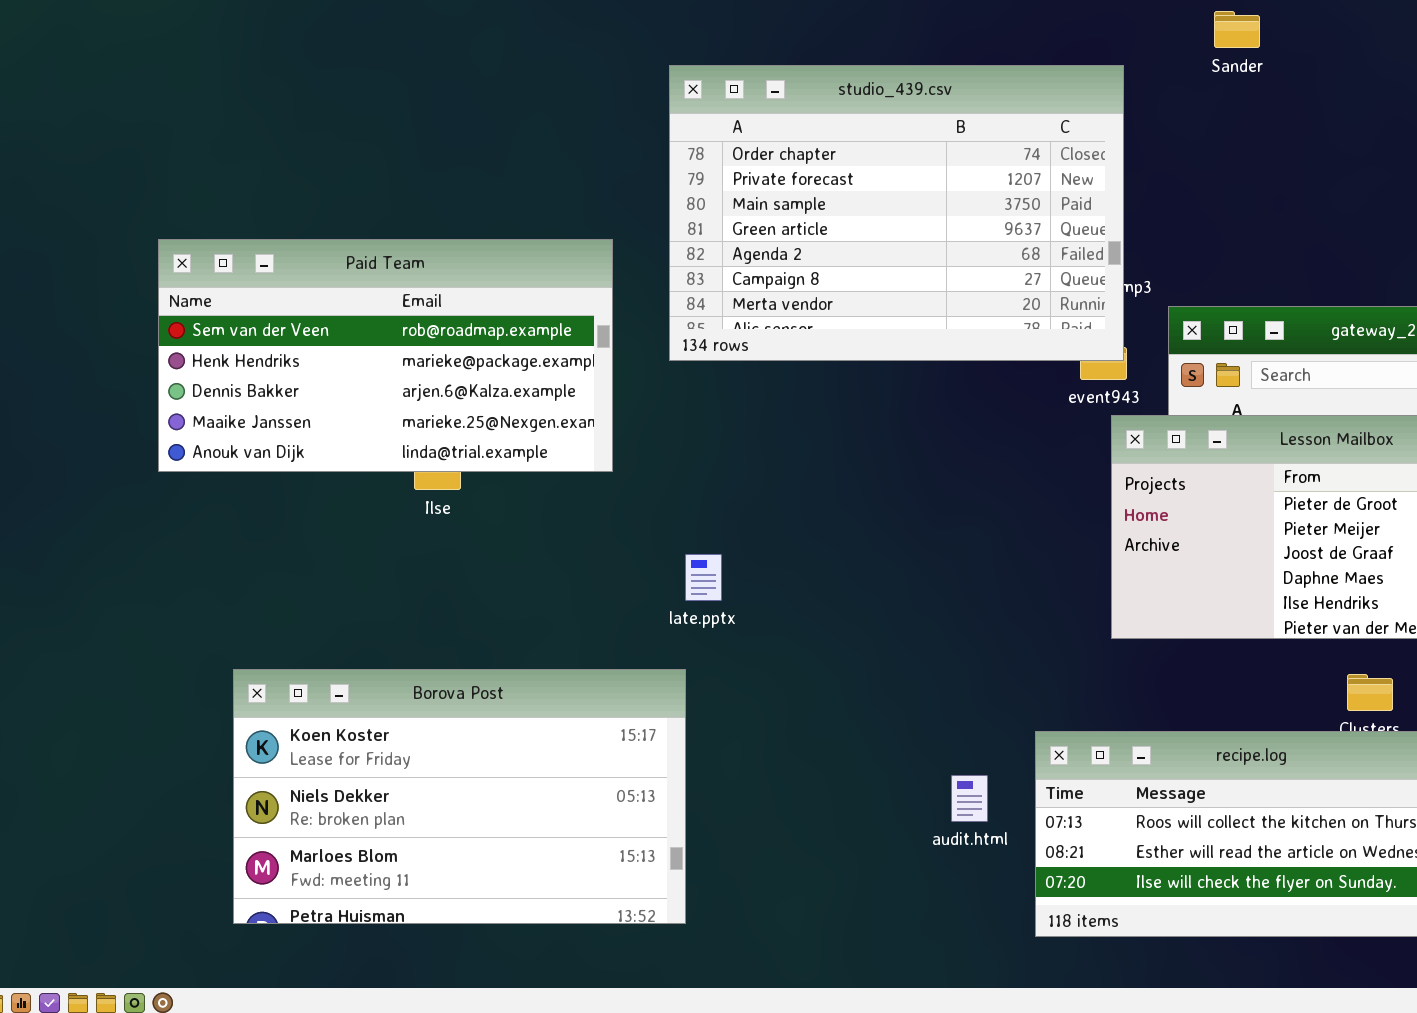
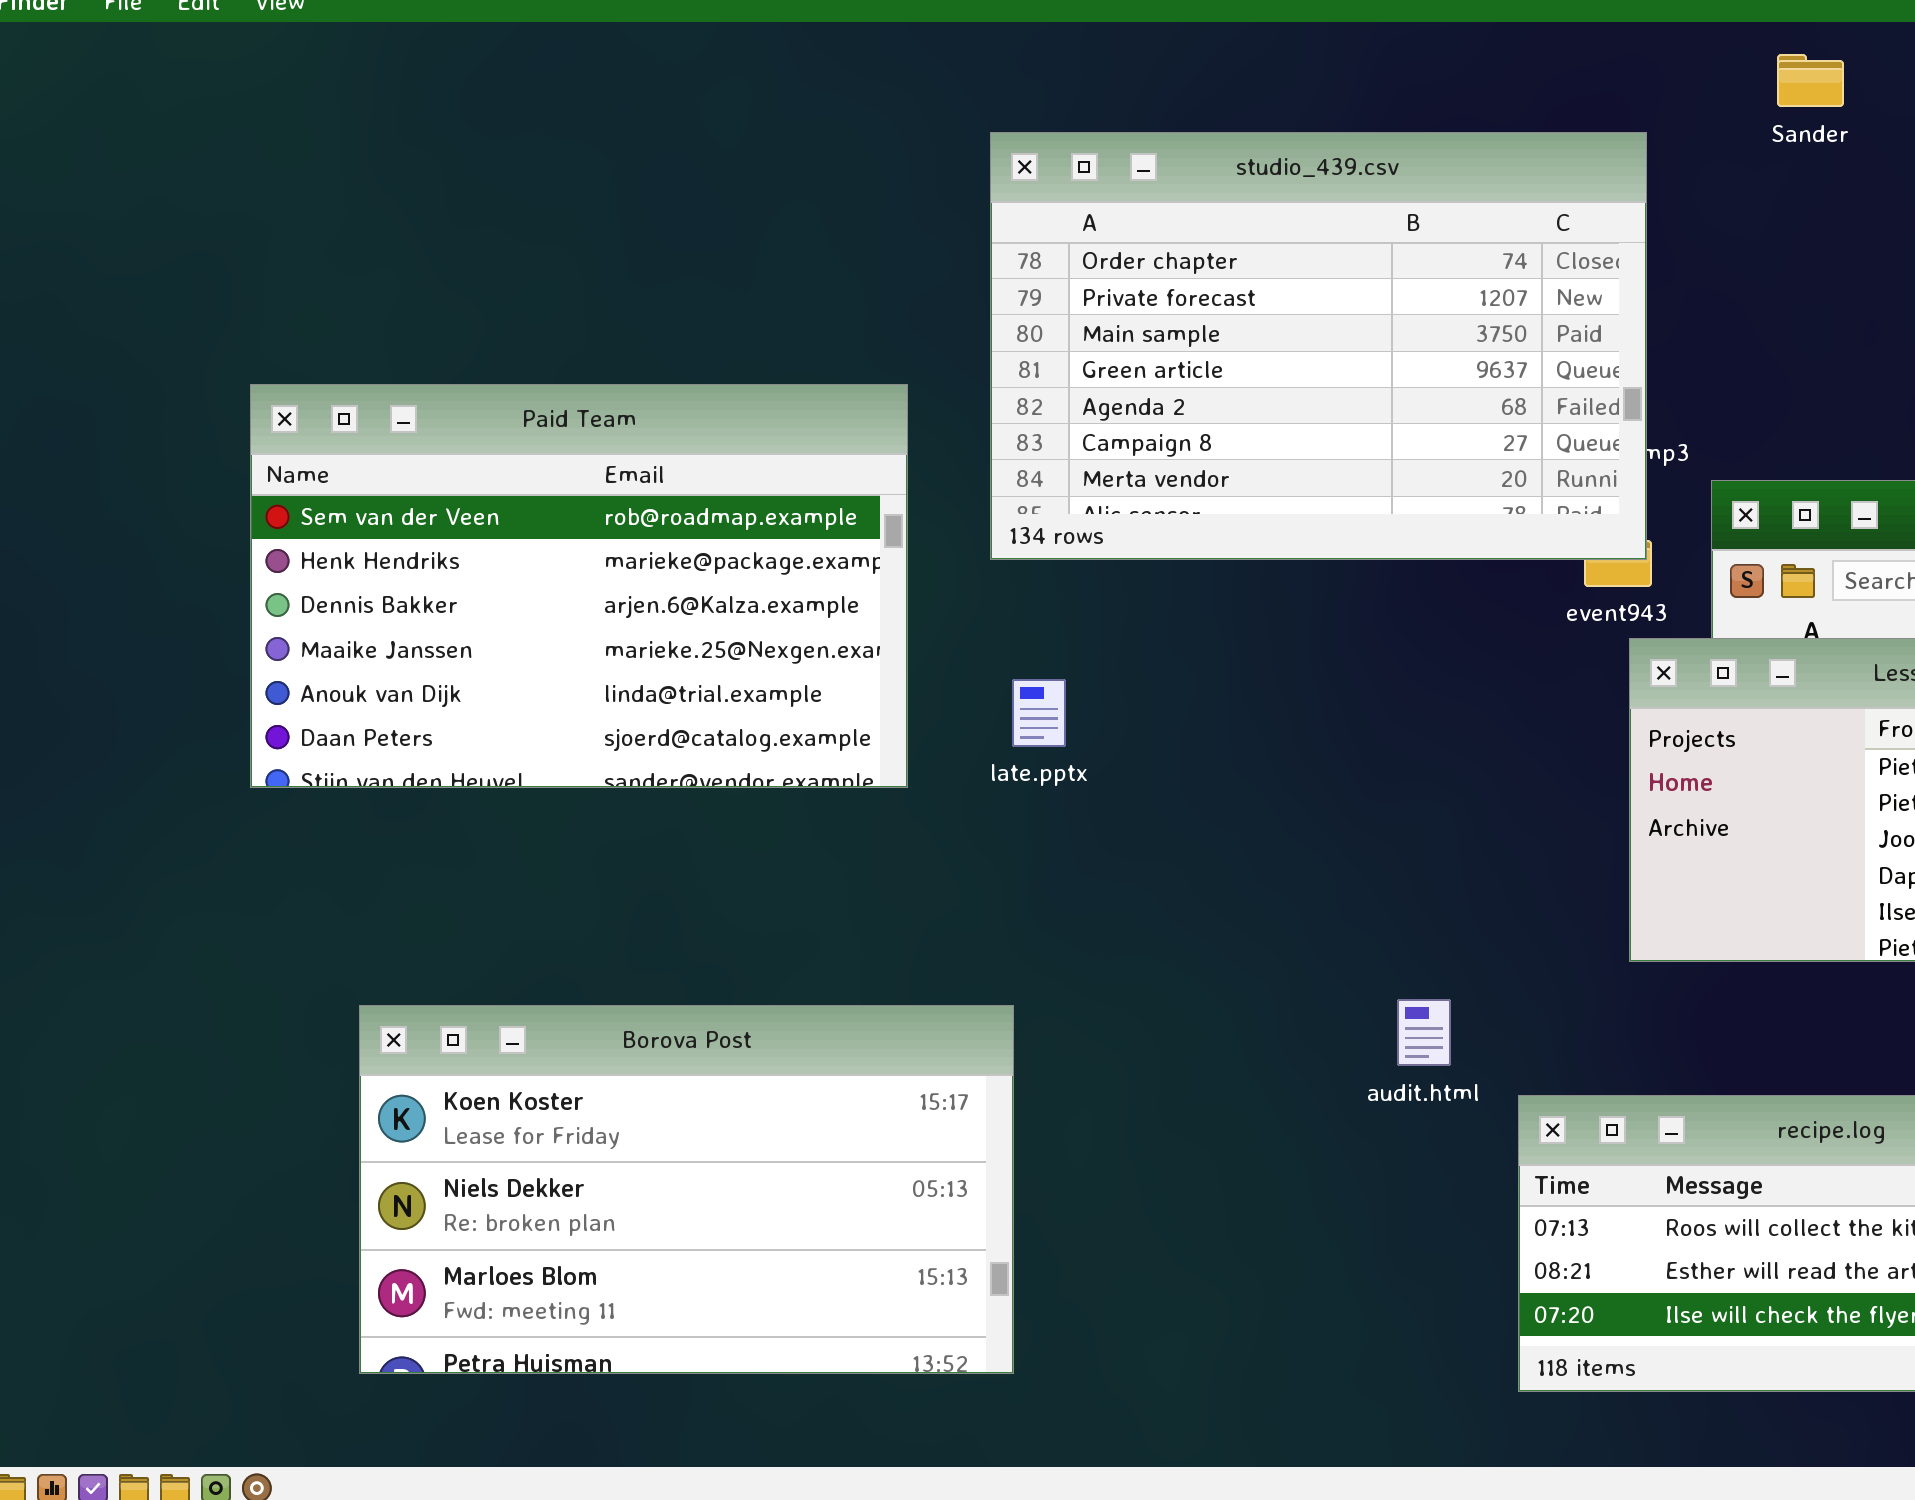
Paid Team: [158,239,613,472] -> [250,384,908,788], resized
late.pptx: [685,554,722,601] -> [1012,679,1066,747], moved
audit.html: [951,775,988,822] -> [1397,999,1451,1066], moved

